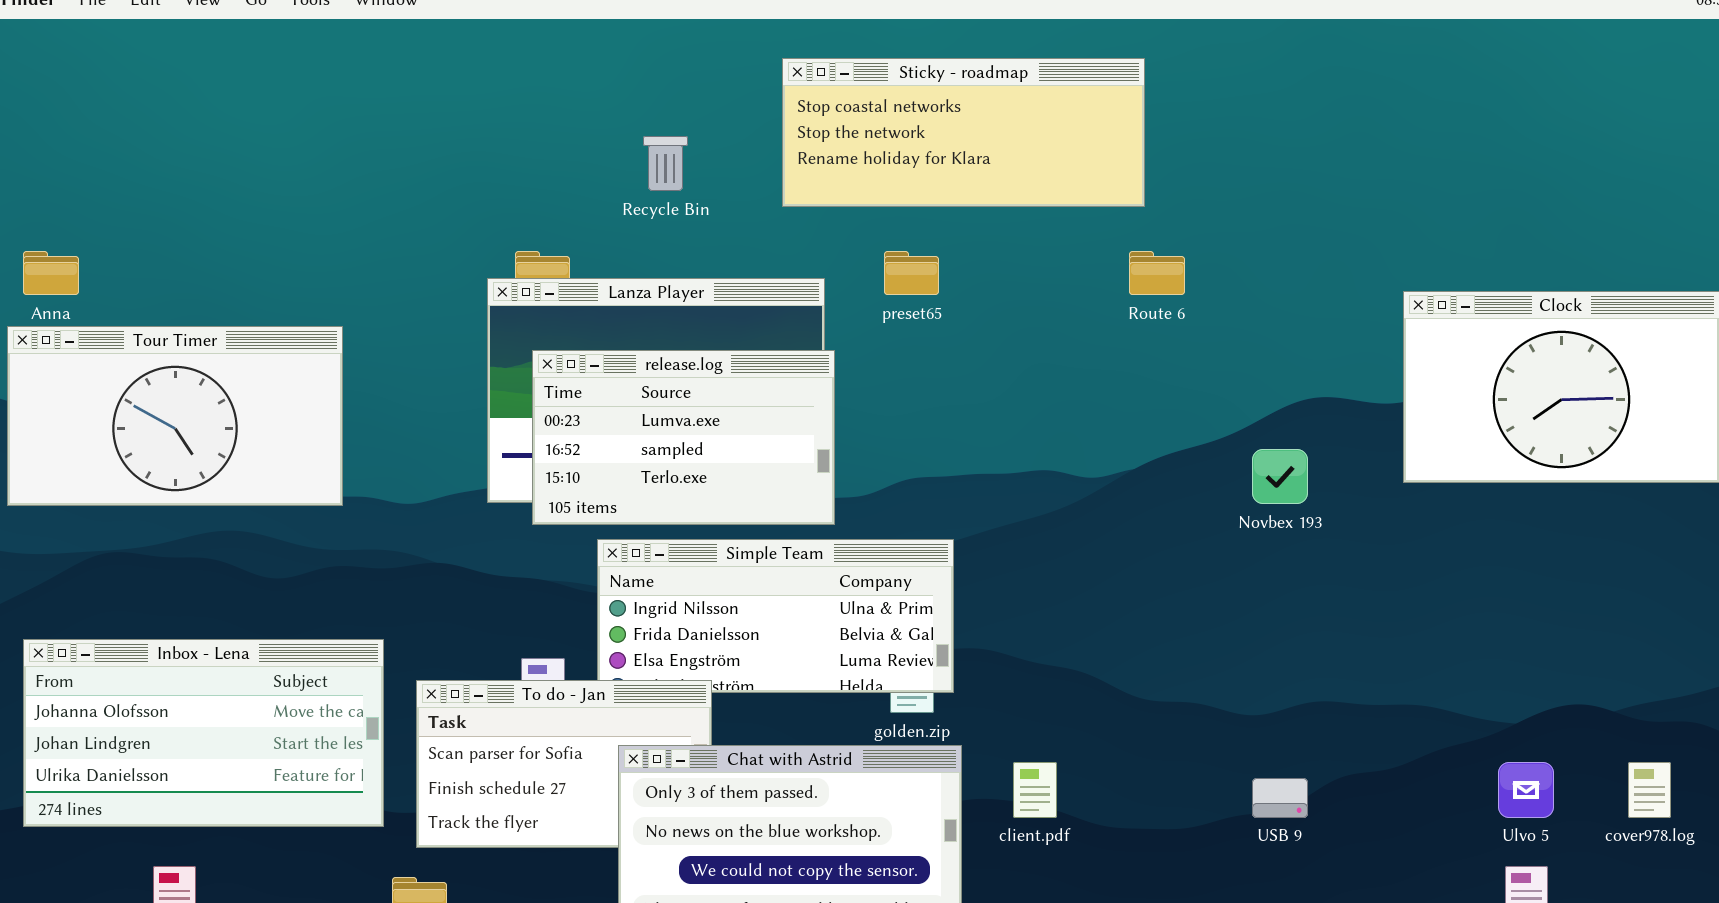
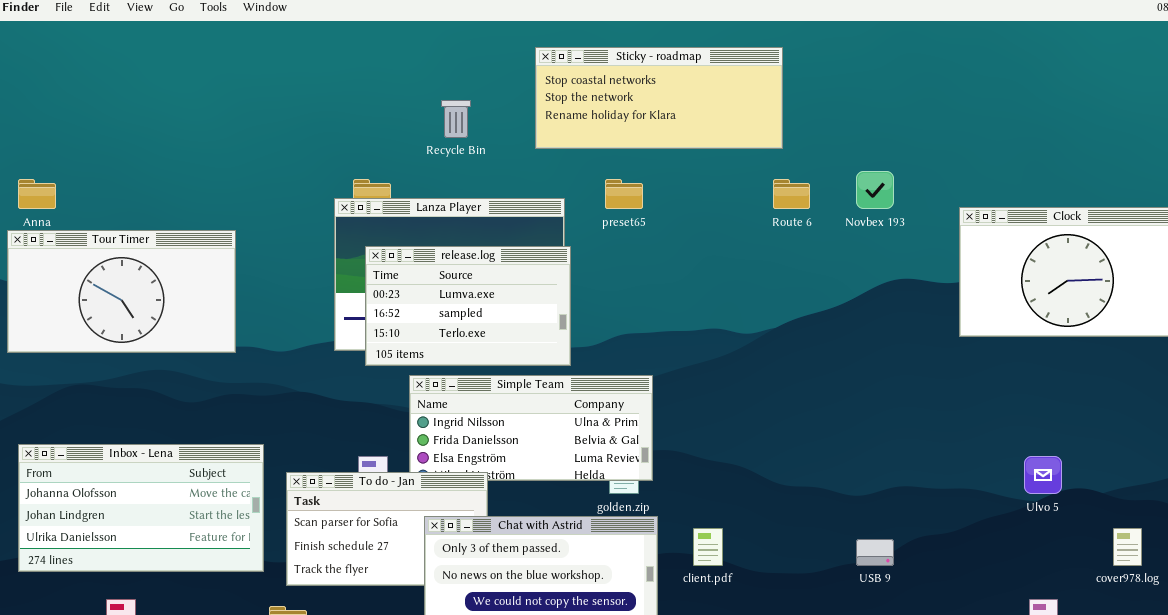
Novbex 193: [1252,449,1308,504] -> [856,171,894,209], moved
Ulvo 5: [1498,762,1554,818] -> [1024,456,1062,494], moved

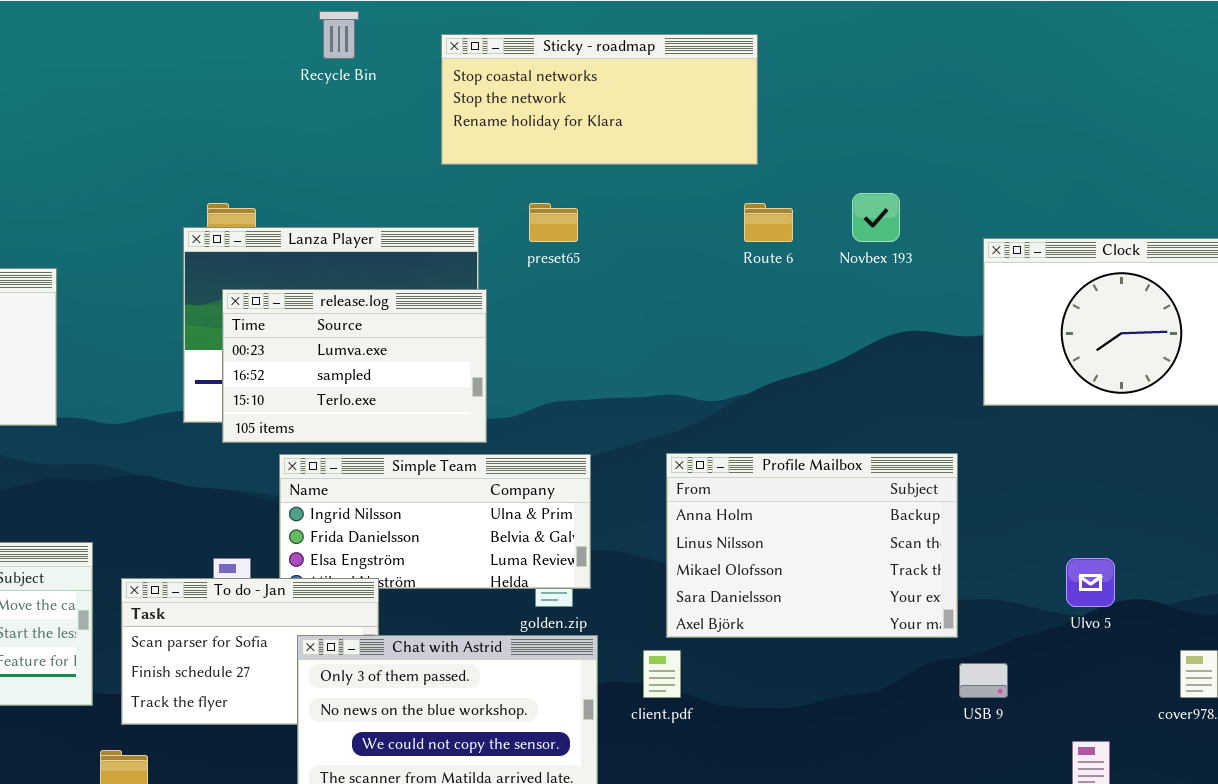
Recycle Bin: [441,100,471,138] -> [319,11,359,59], moved
Profile Mailbox: none -> [666,453,958,638], opened
USB 9: [856,539,894,566] -> [959,663,1008,698], moved

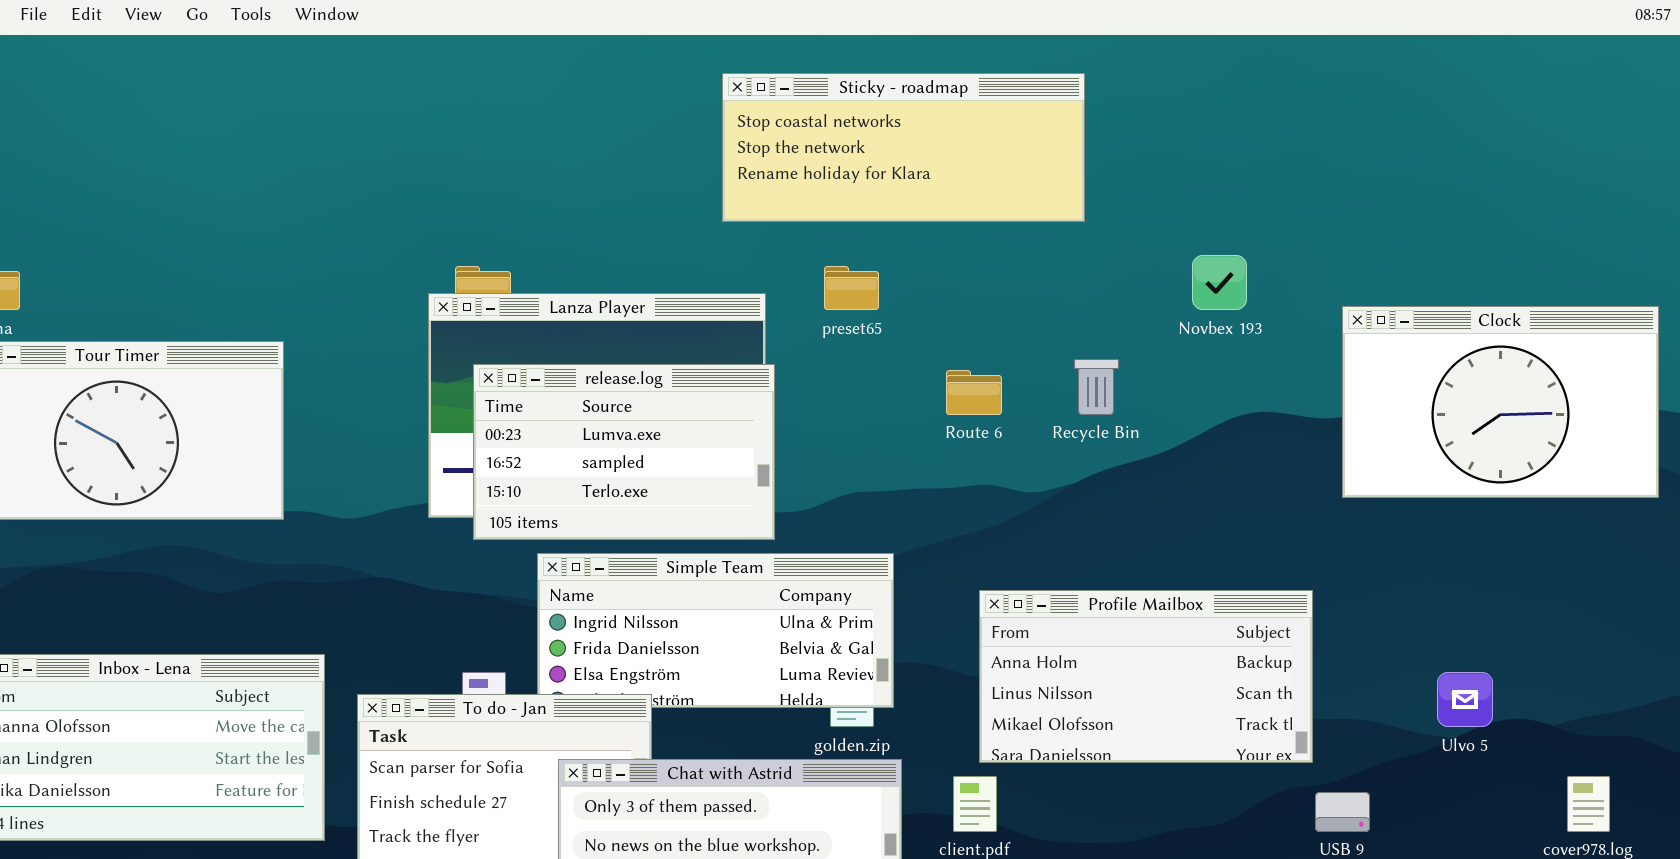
Recycle Bin: [319,11,359,59] -> [1074,359,1119,415], moved
Route 6: [744,203,793,242] -> [946,370,1002,415], moved
Profile Mailbox: [666,453,958,638] -> [979,590,1313,763], resized

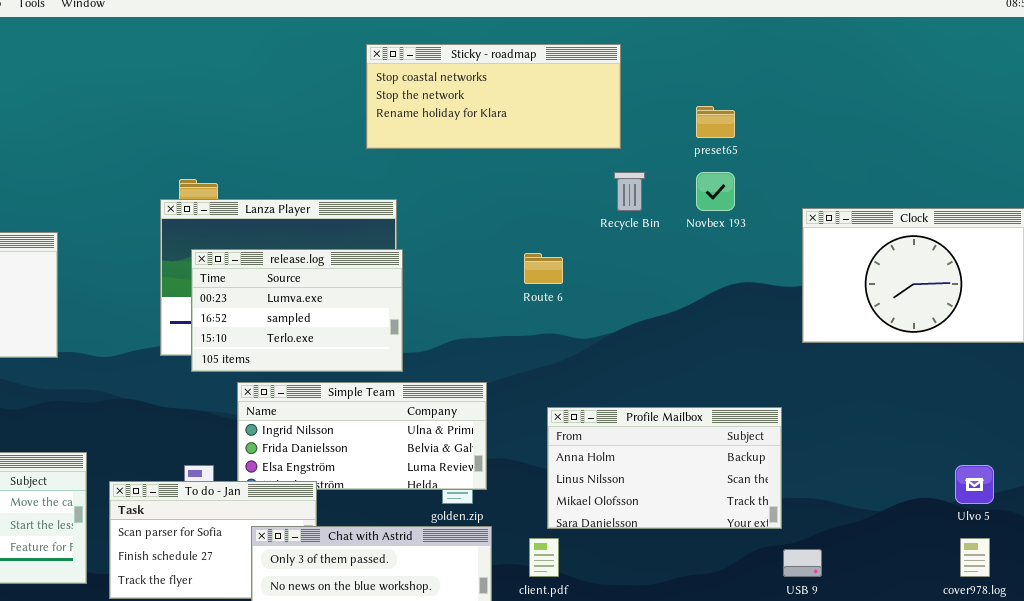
preset65: [824,266,879,310] -> [696,106,735,138], moved
Recycle Bin: [1074,359,1119,415] -> [614,172,645,211], moved
Ulvo 5: [1437,672,1493,727] -> [955,465,994,504], moved

